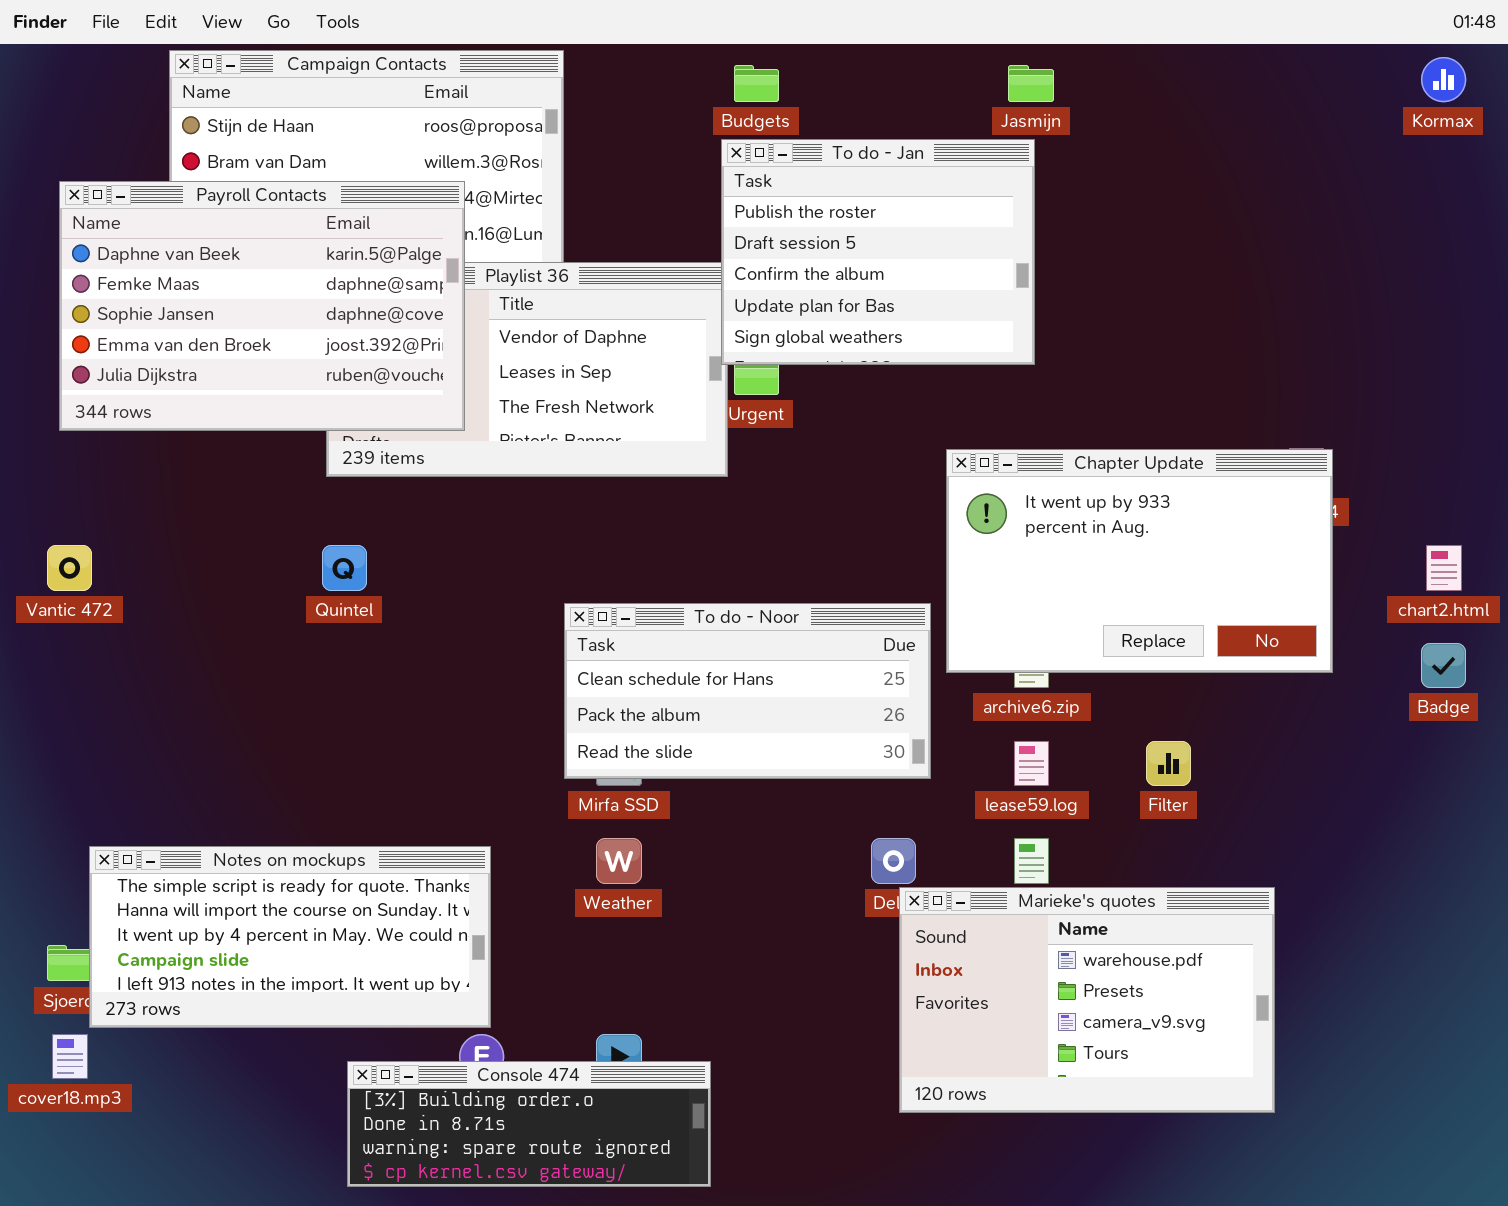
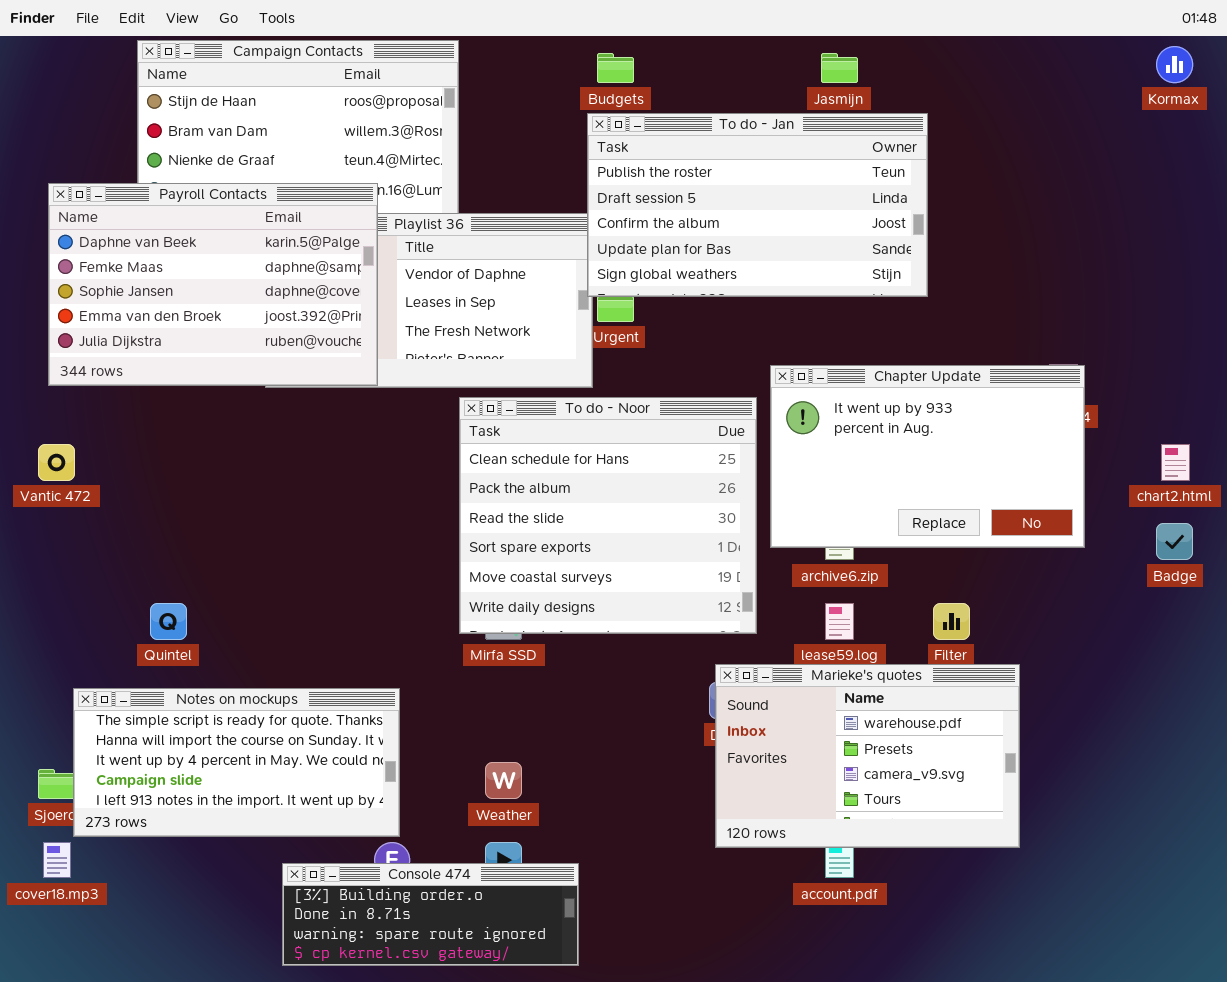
To do - Jan: [721,139,1035,365] -> [587,113,928,297], resized
Payroll Contacts: [59,181,465,431] -> [48,183,378,386], moved
Quintel: [322,545,367,591] -> [150,603,187,640], moved
To do - Noor: [564,603,931,779] -> [459,397,757,634], resized
Weather: [596,838,642,884] -> [485,762,522,799], moved
Marieke's quotes: [899,887,1275,1113] -> [715,664,1020,848], moved

